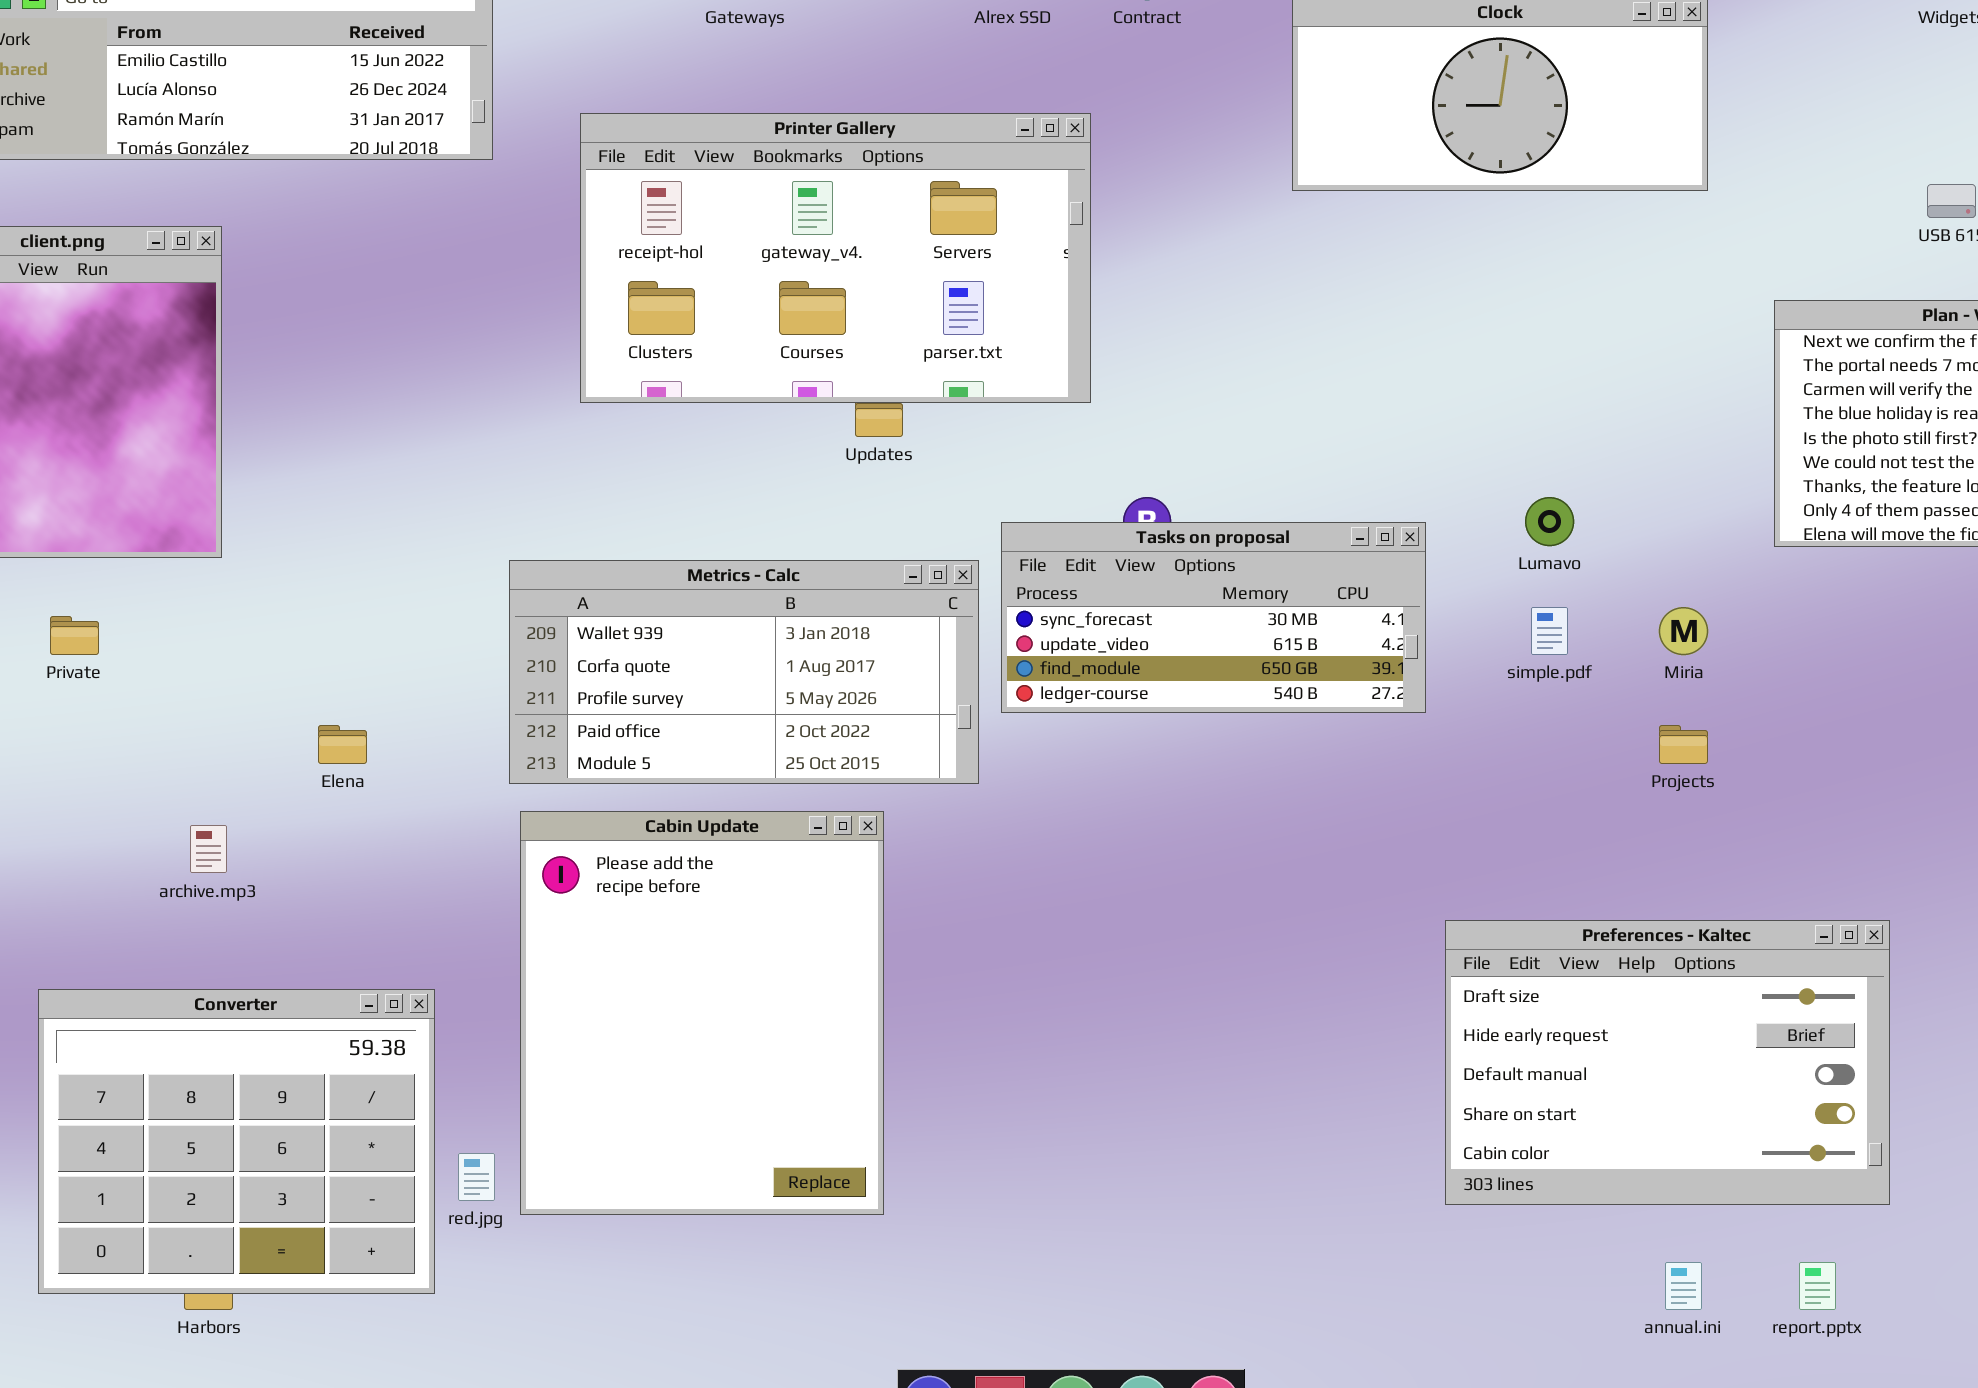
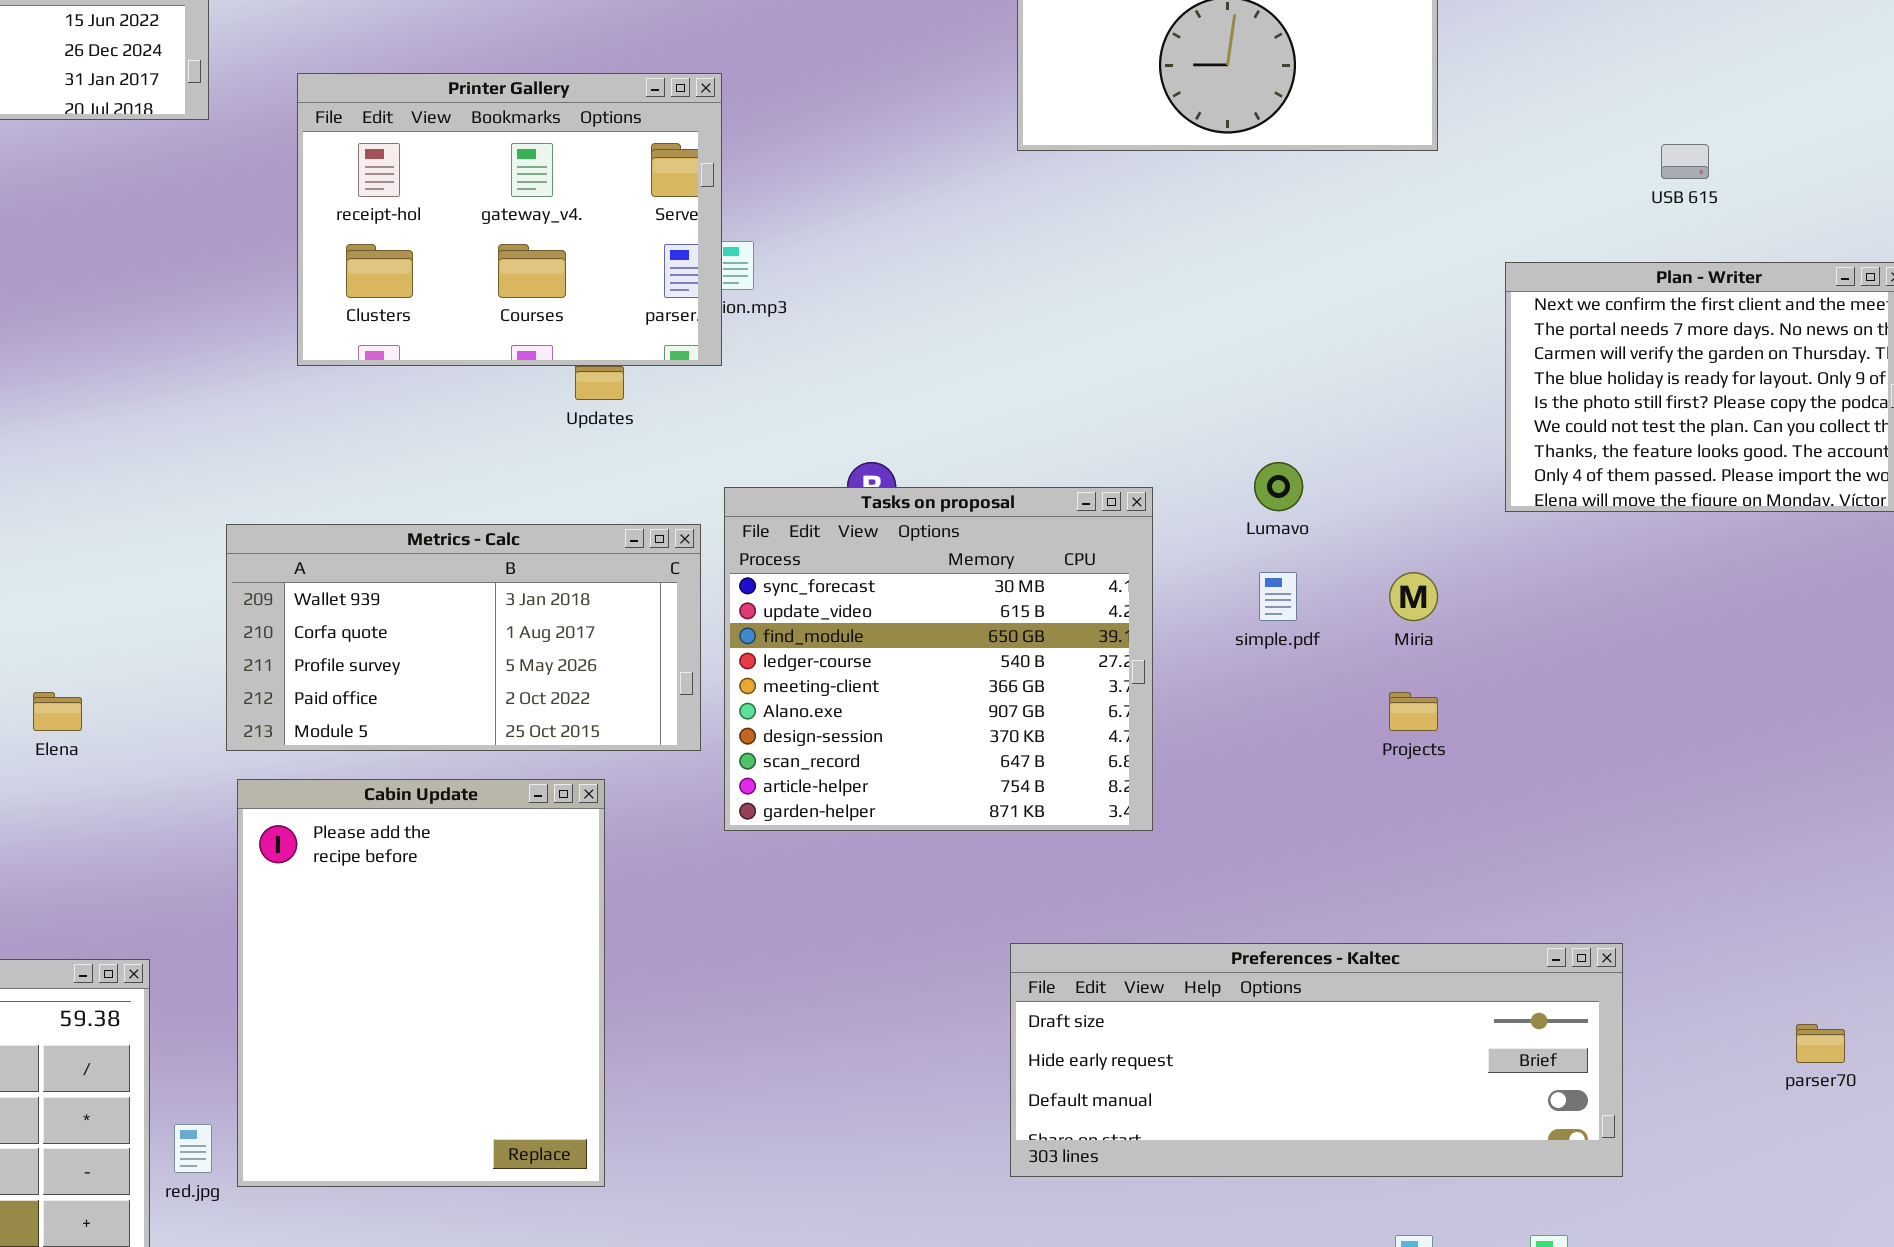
Printer Gallery: [580,113,1091,403] -> [297,73,722,366], resized
Tasks on proposal: [1001,522,1426,713] -> [724,487,1153,831], resized
Preferences - Kaltec: [1445,920,1890,1205] -> [1010,943,1623,1177], resized

